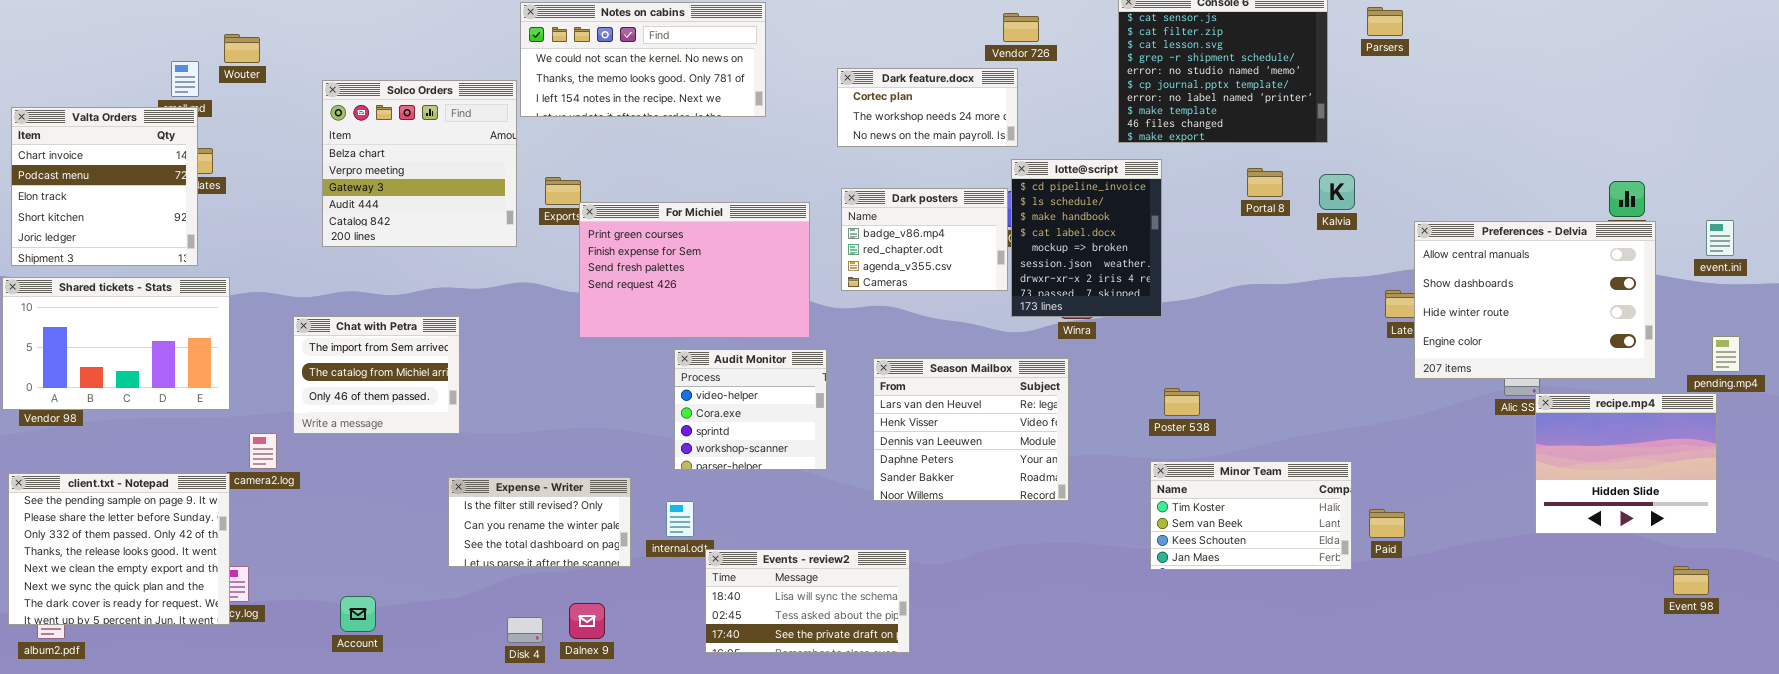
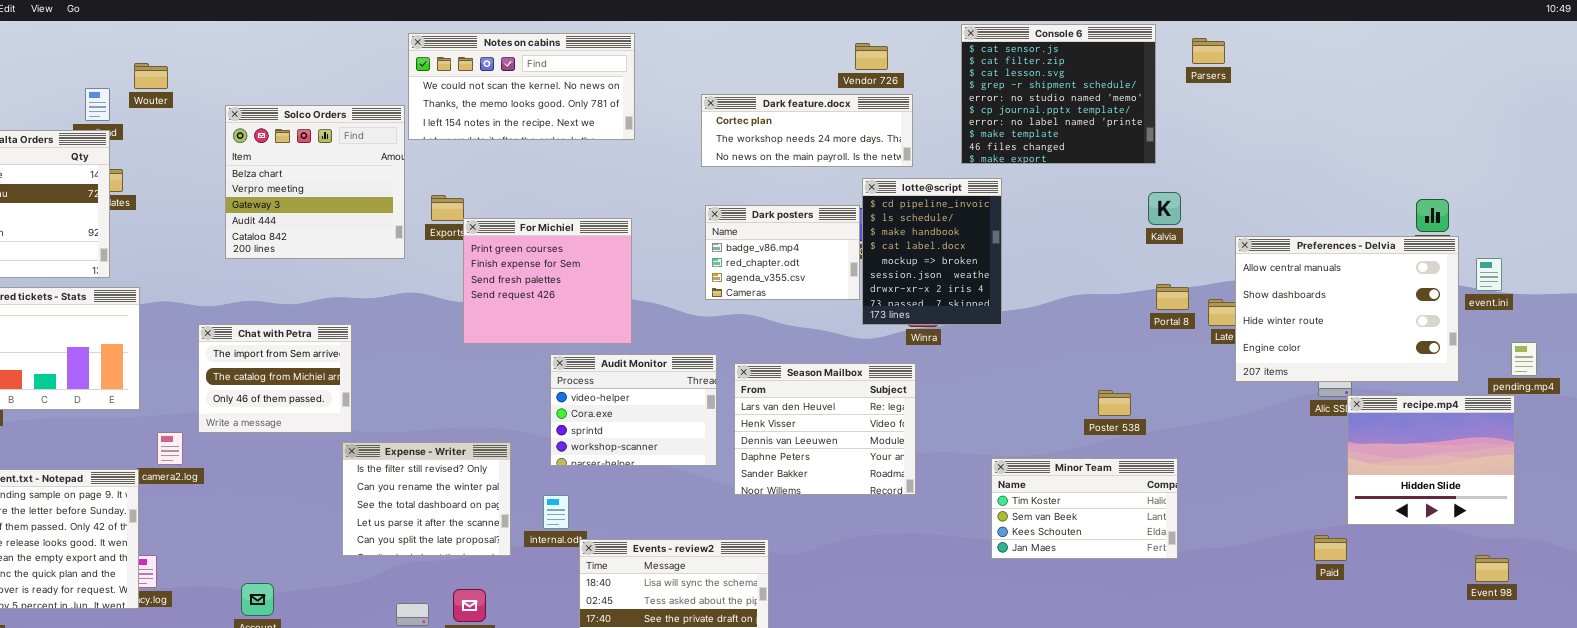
Dark feature.docx: [837,68,1018,147] -> [701,94,913,167], resized
Portal 8: [1247,168,1283,197] -> [1156,284,1189,310], moved
For Michiel: [579,202,810,338] -> [463,218,632,344], resized
event.ini: [1706,220,1734,256] -> [1476,258,1502,291], moved
Audit Monitor: [674,349,827,470] -> [550,354,717,466], resized
Poster 538: [1164,388,1200,416] -> [1098,390,1131,416], moved
Expense - Writer: [448,477,631,567] -> [342,442,511,556], resized
Paid: [1369,509,1405,538] -> [1314,535,1347,561], moved

